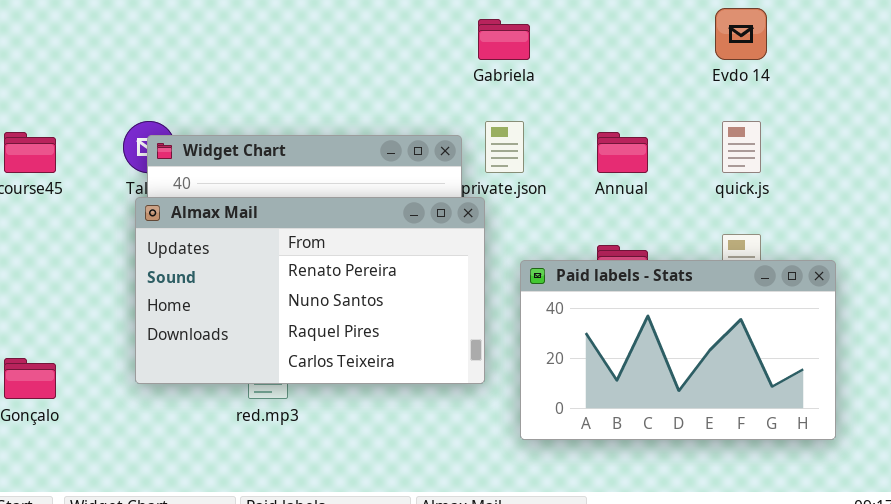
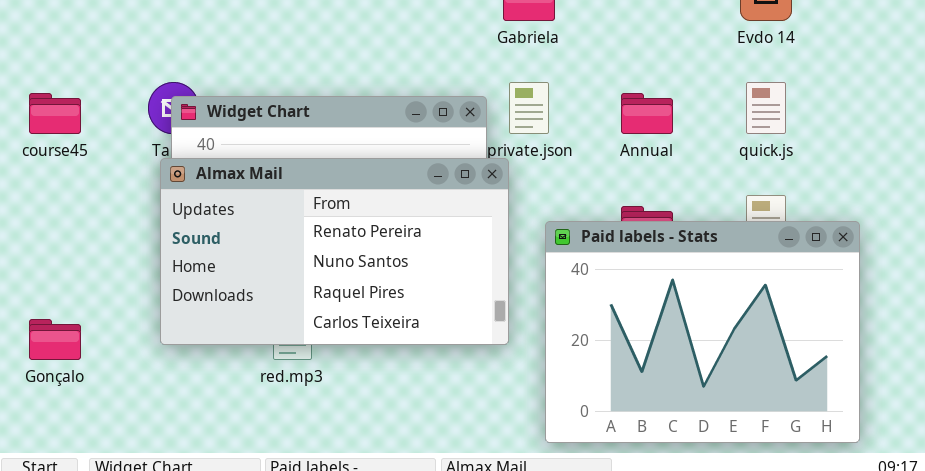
Paid labels - Stats: [520,260,836,440] -> [545,221,860,443], resized

